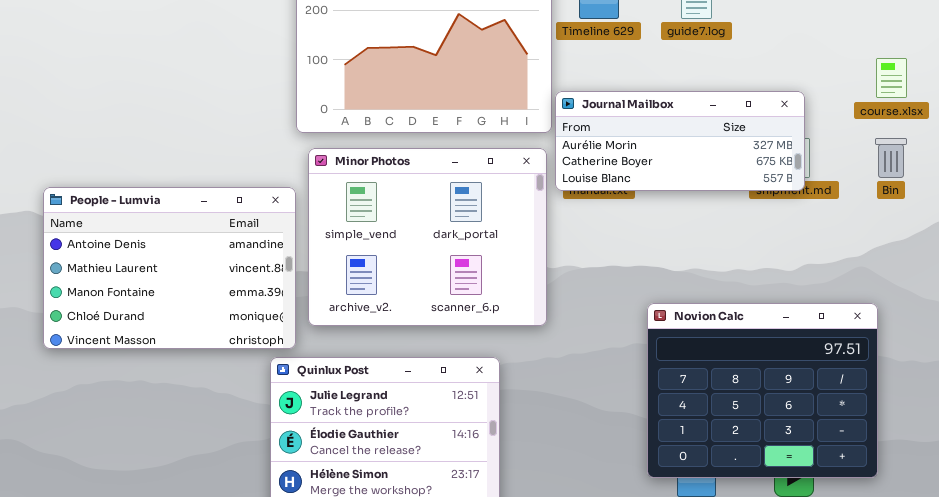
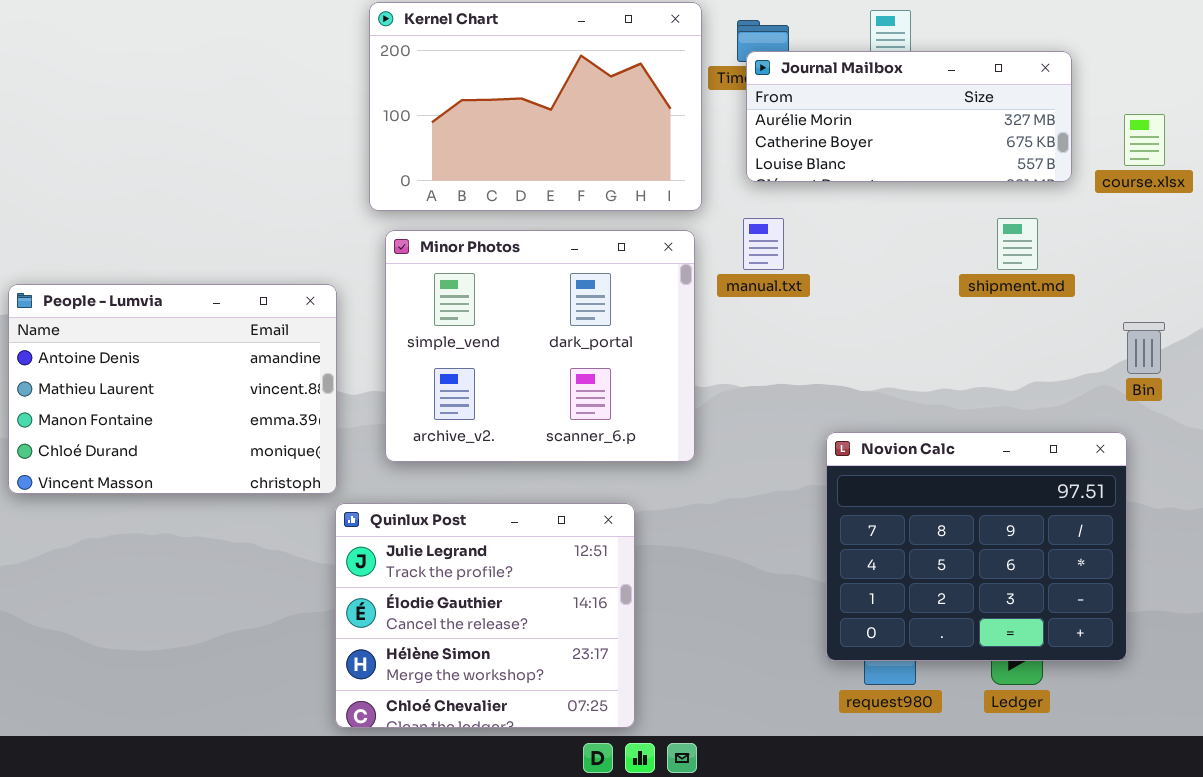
Journal Mailbox: [555,91,805,191] -> [746,51,1072,182], moved
Bin: [875,138,907,178] -> [1123,322,1165,374], moved
People - Lumvia: [43,187,296,349] -> [8,284,337,494], moved

